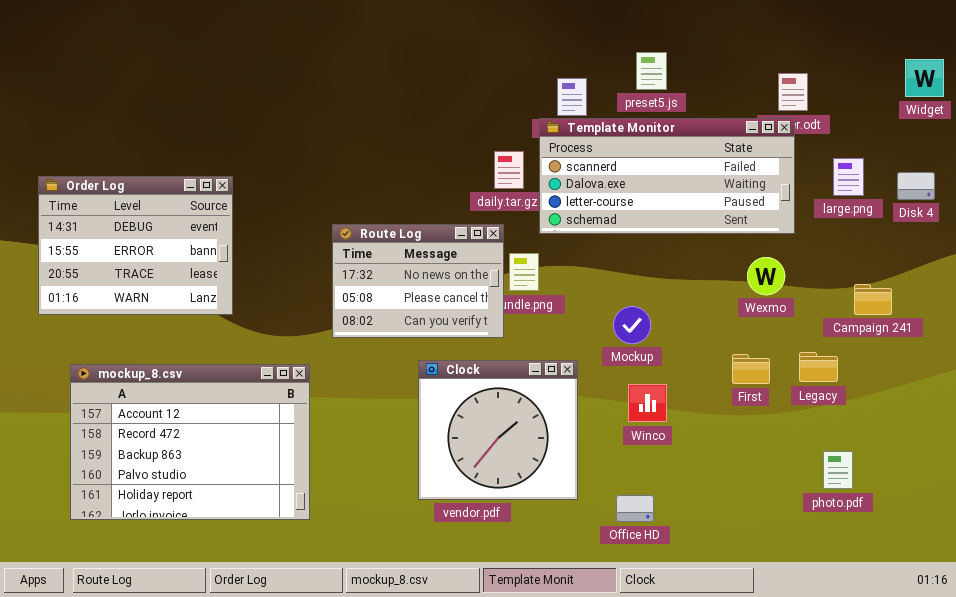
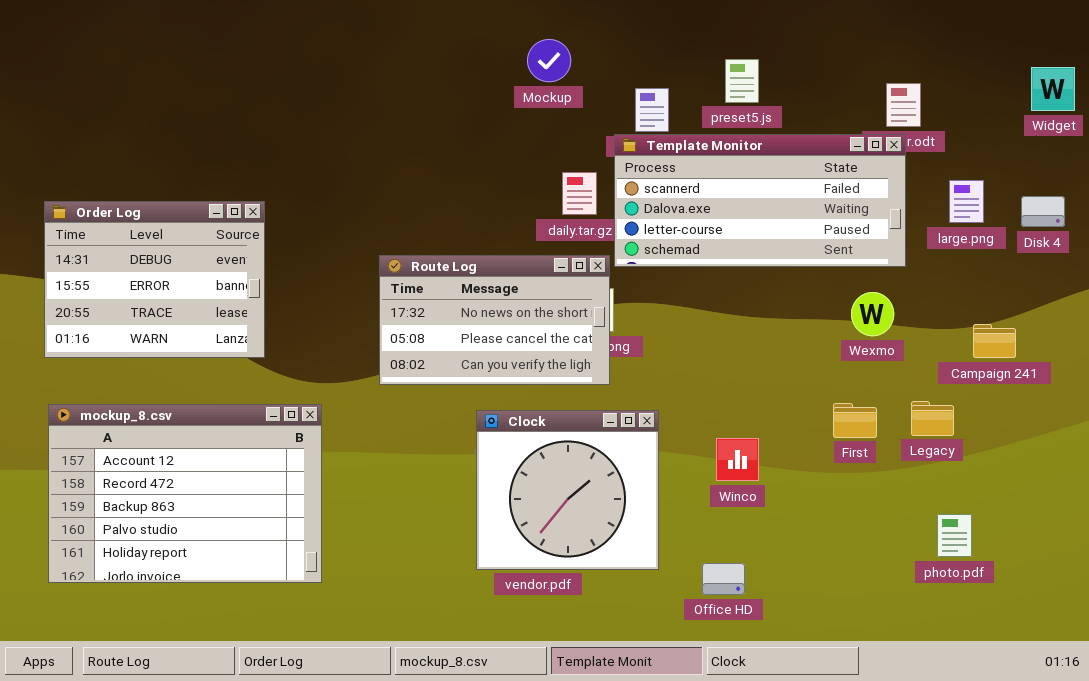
Route Log: [332,224,504,338] -> [379,255,610,385], resized
Mockup: [613,306,651,344] -> [527,39,571,82], moved
mockup_8.csv: [70,364,310,520] -> [48,404,322,583], moved

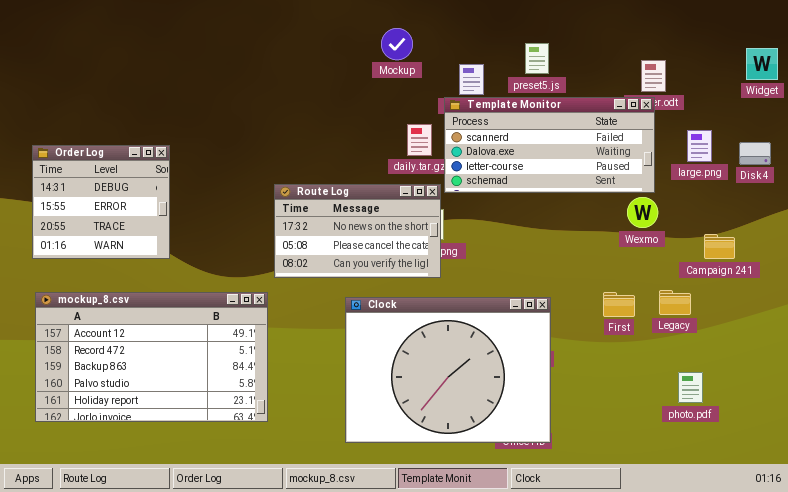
Order Log: [44,201,265,358] -> [32,145,170,259], resized
Wexmo: [851,292,894,336] -> [627,197,658,228], moved
mockup_8.csv: [48,404,322,583] -> [35,292,268,422], resized
Clock: [476,410,659,570] -> [345,297,551,443], resized

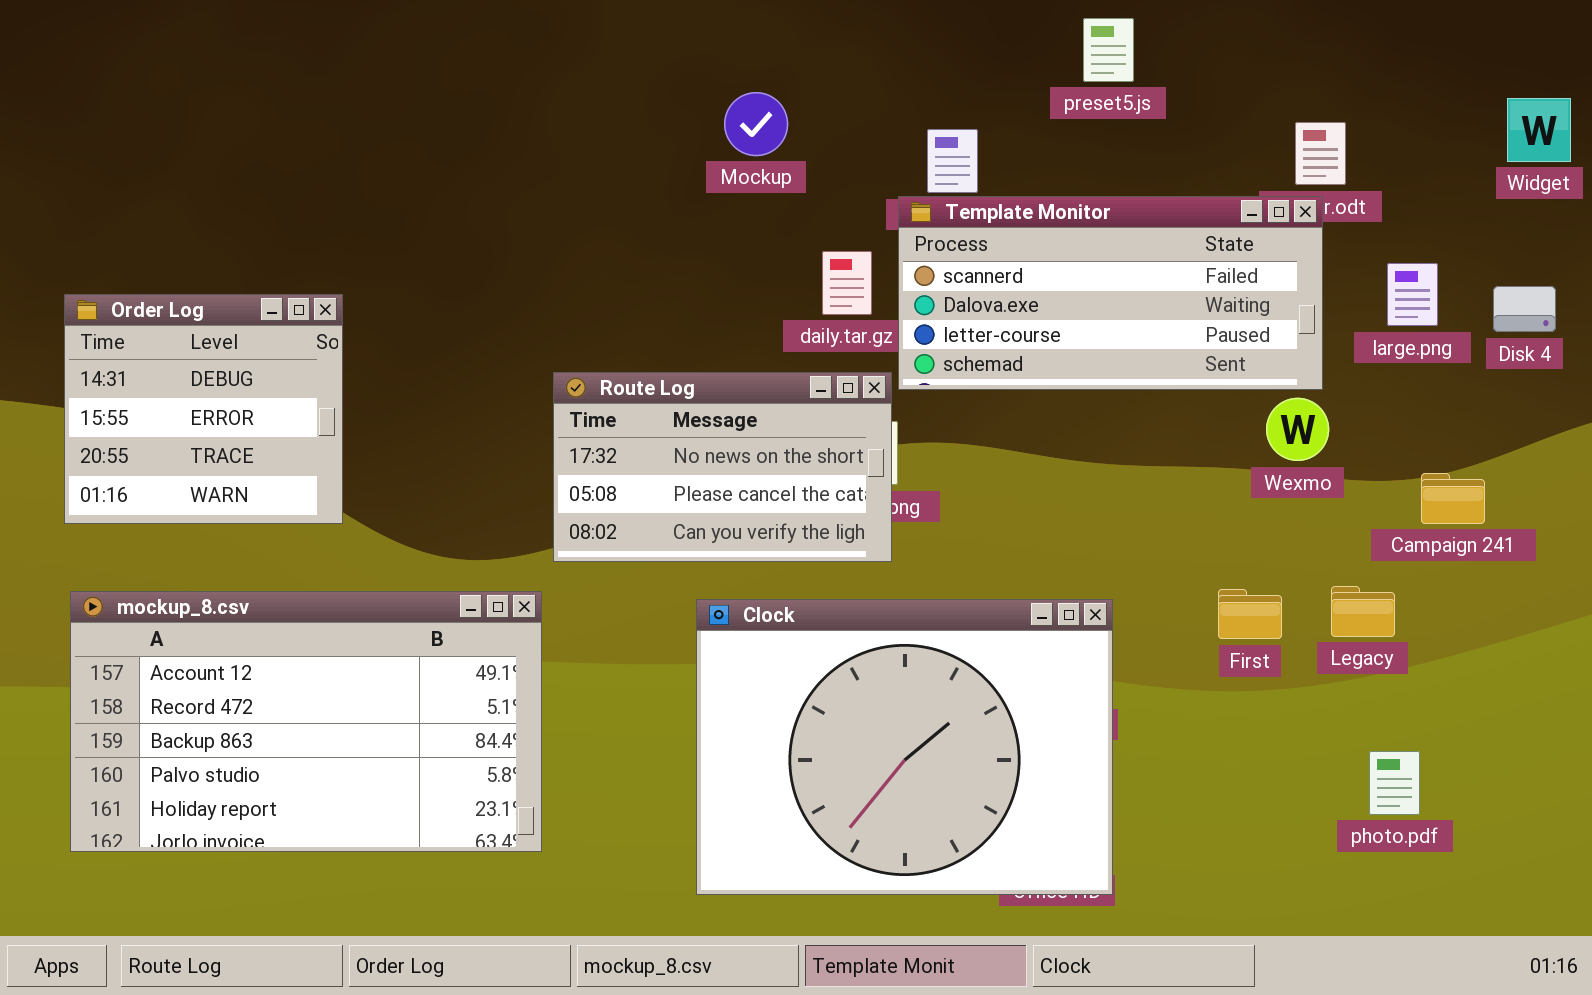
Mockup: [381,28,413,60] -> [724,92,788,156], moved
preset5.js: [525,43,549,74] -> [1083,18,1134,82], moved

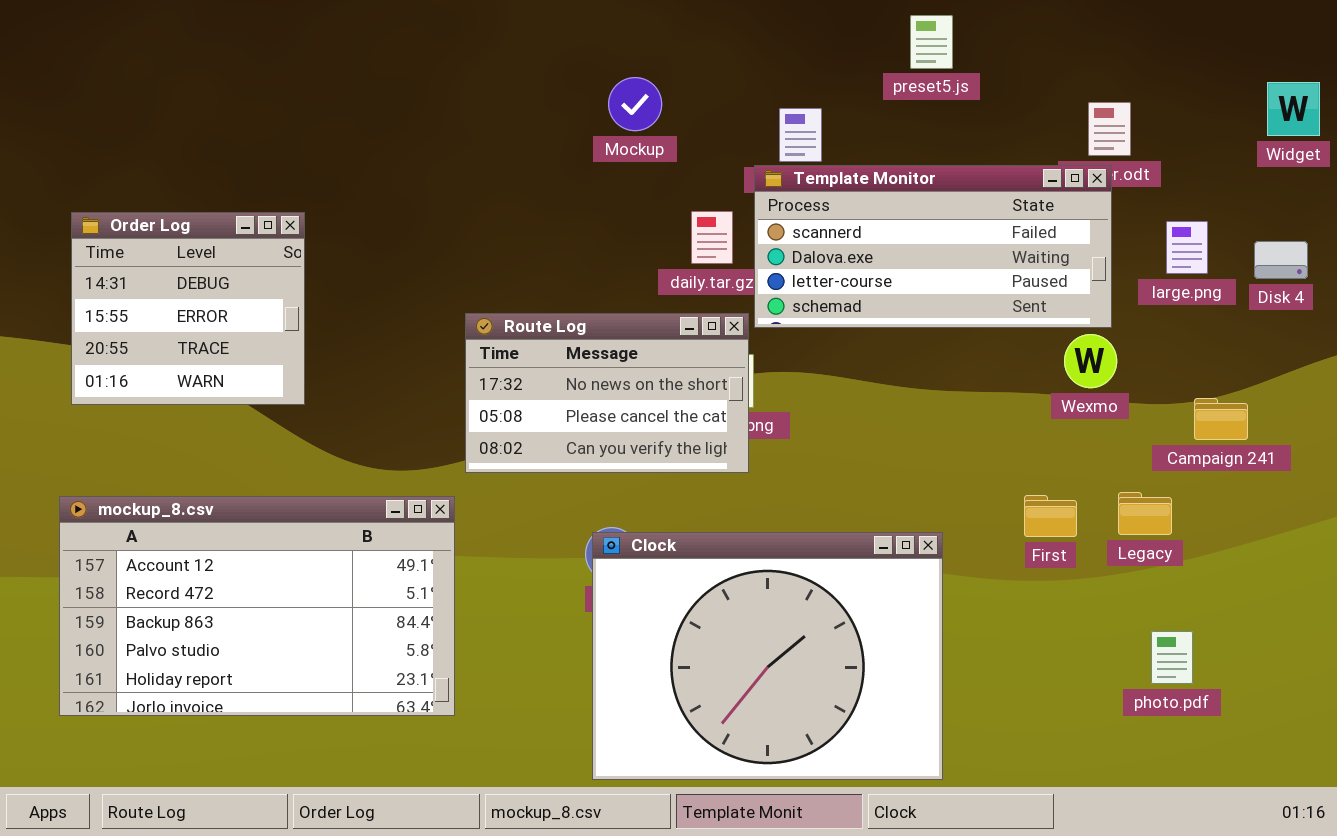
Order Log: [64,294,343,524] -> [71,212,305,405], moved
Clock: [696,599,1113,895] -> [592,532,943,780], moved

